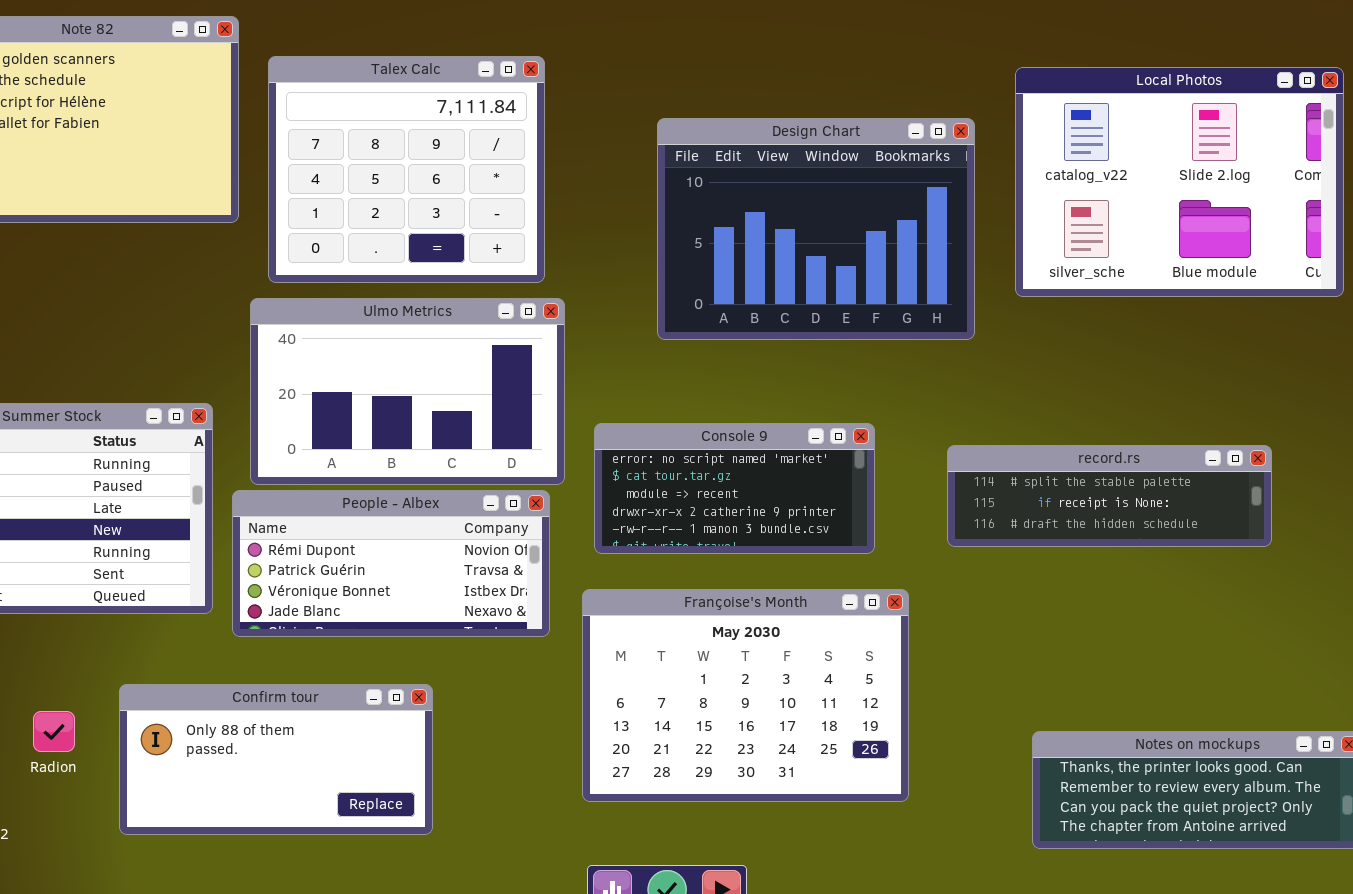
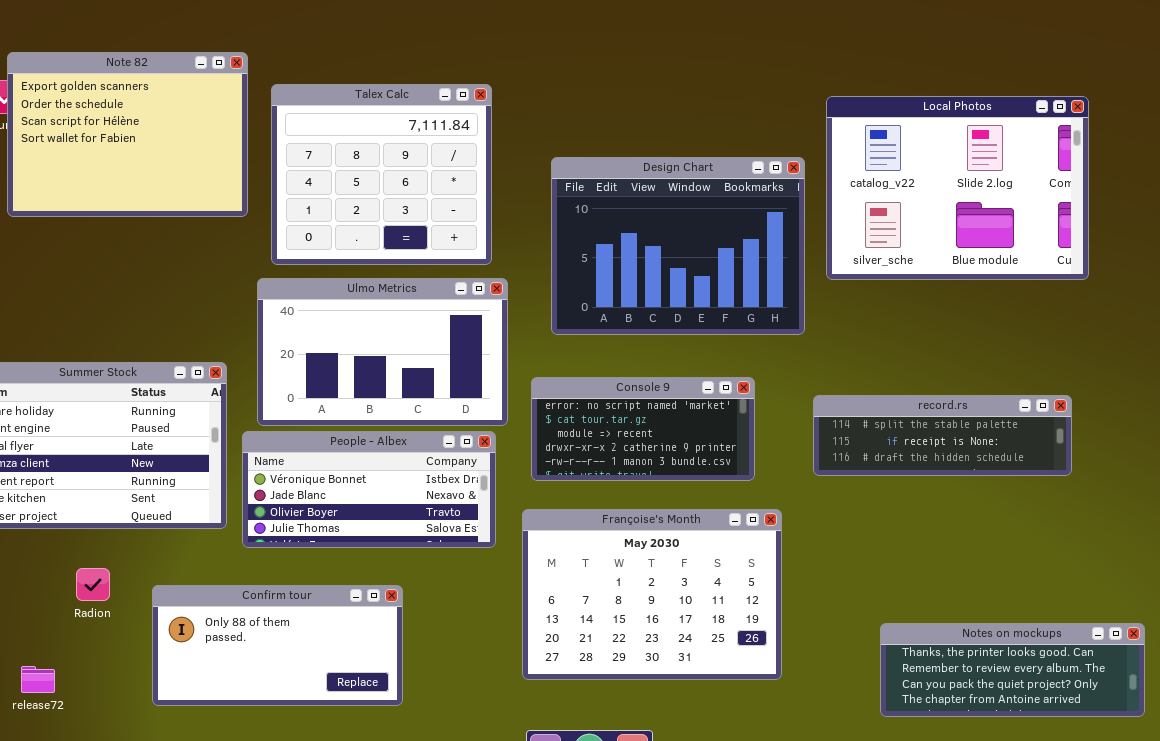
Local Photos: [1015,67,1344,297] -> [826,96,1089,280], moved
Design Chart: [657,118,975,340] -> [551,157,805,335], moved
People - Albex: [232,490,550,637] -> [242,431,496,548], scrolled down 2 rows
Radion: [33,711,75,752] -> [76,568,110,601], moved

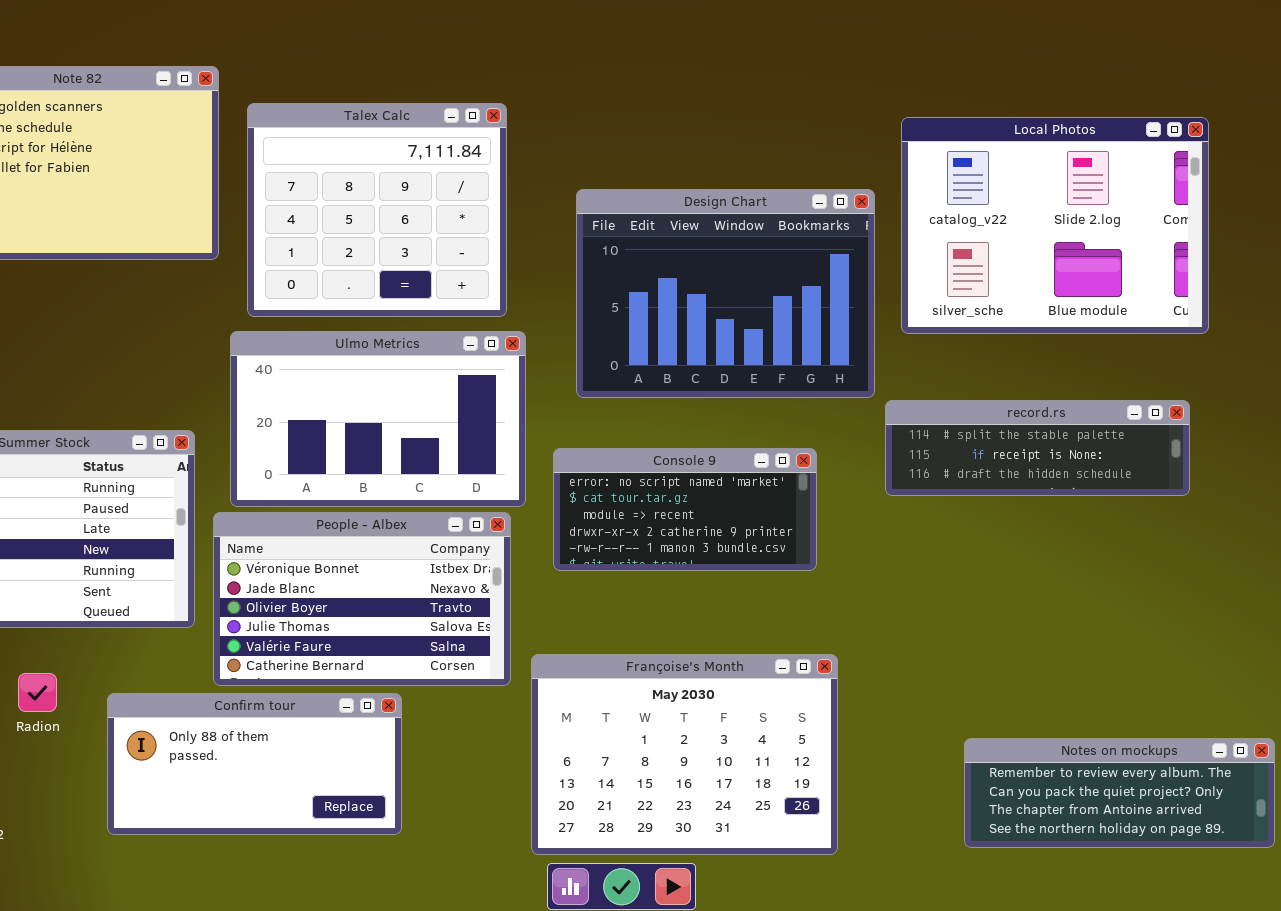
record.rs: [813,395,1072,476] -> [885,400,1190,496], moved
People - Albex: [242,431,496,548] -> [213,512,511,686], resized
Françoise's Month: [522,509,782,680] -> [531,654,838,855], moved
Notes on mockups: [880,623,1145,717] -> [964,738,1275,848], scrolled down 1 row

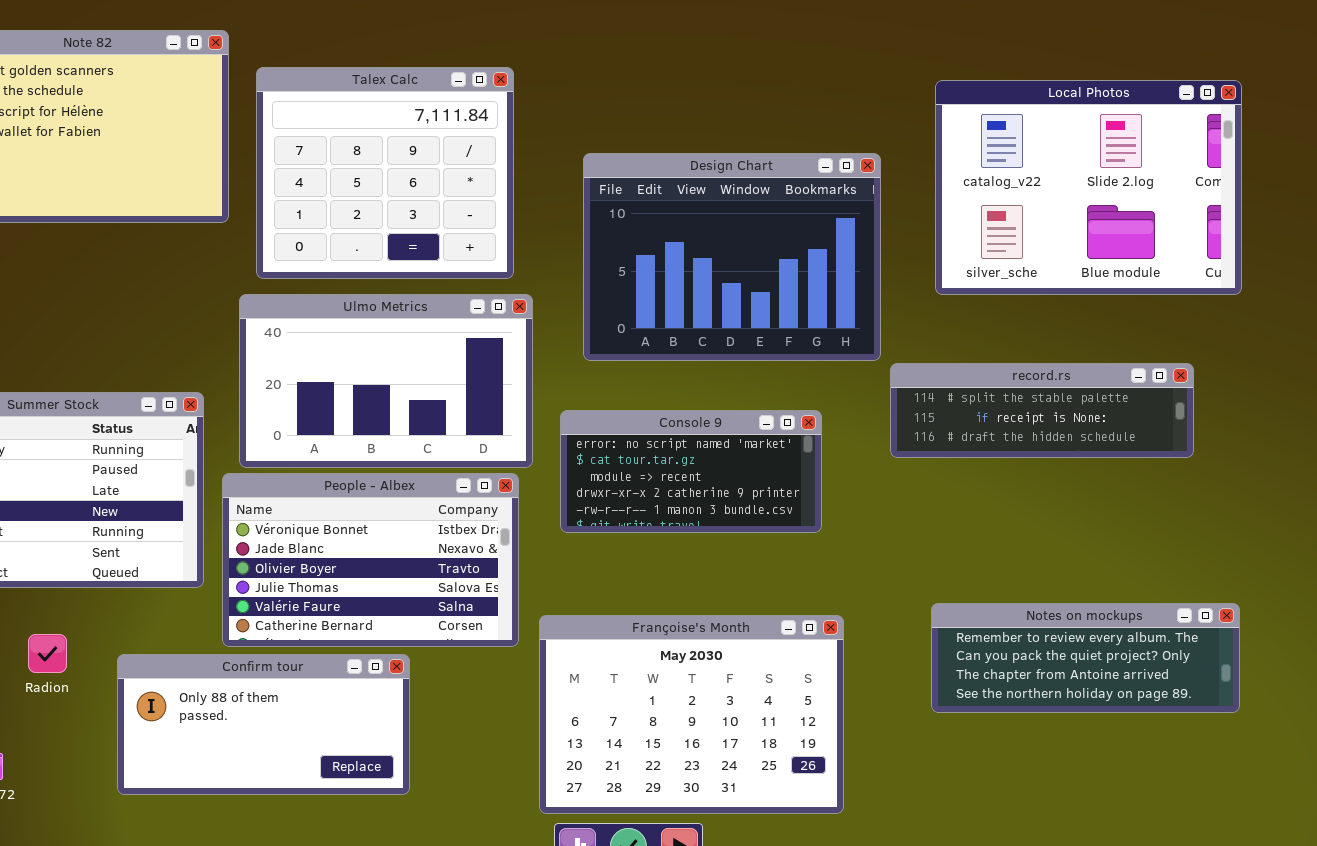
Local Photos: [901,117,1209,334] -> [935,80,1242,295], moved
Notes on mockups: [964,738,1275,848] -> [931,603,1240,713], moved

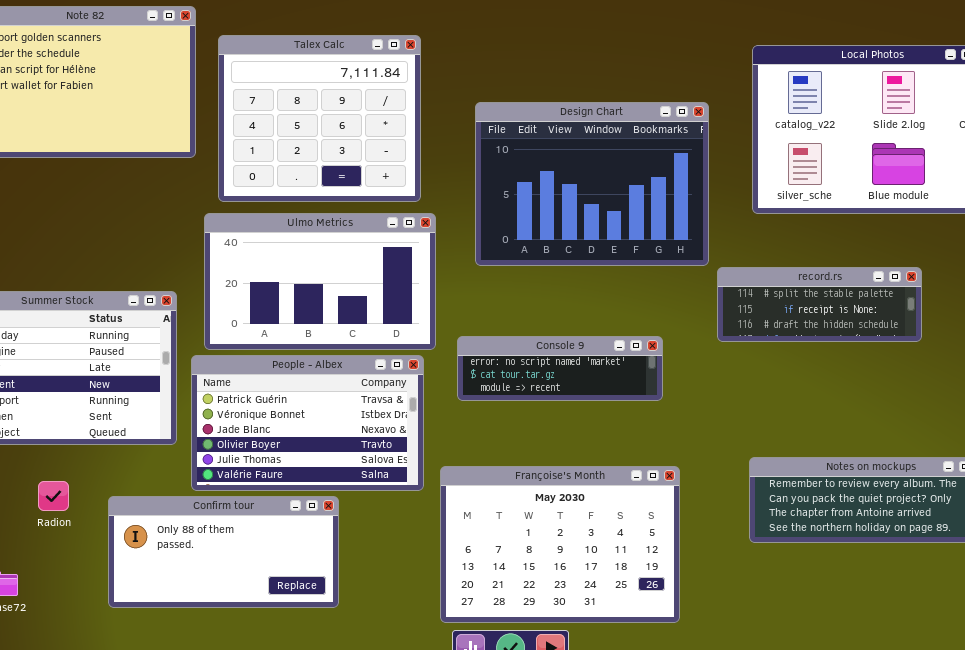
record.rs: [890,363,1194,458] -> [717,267,922,342], resized
Console 9: [560,410,822,533] -> [457,336,663,401], resized
People - Albex: [222,473,519,647] -> [191,355,424,491], scrolled up 1 row

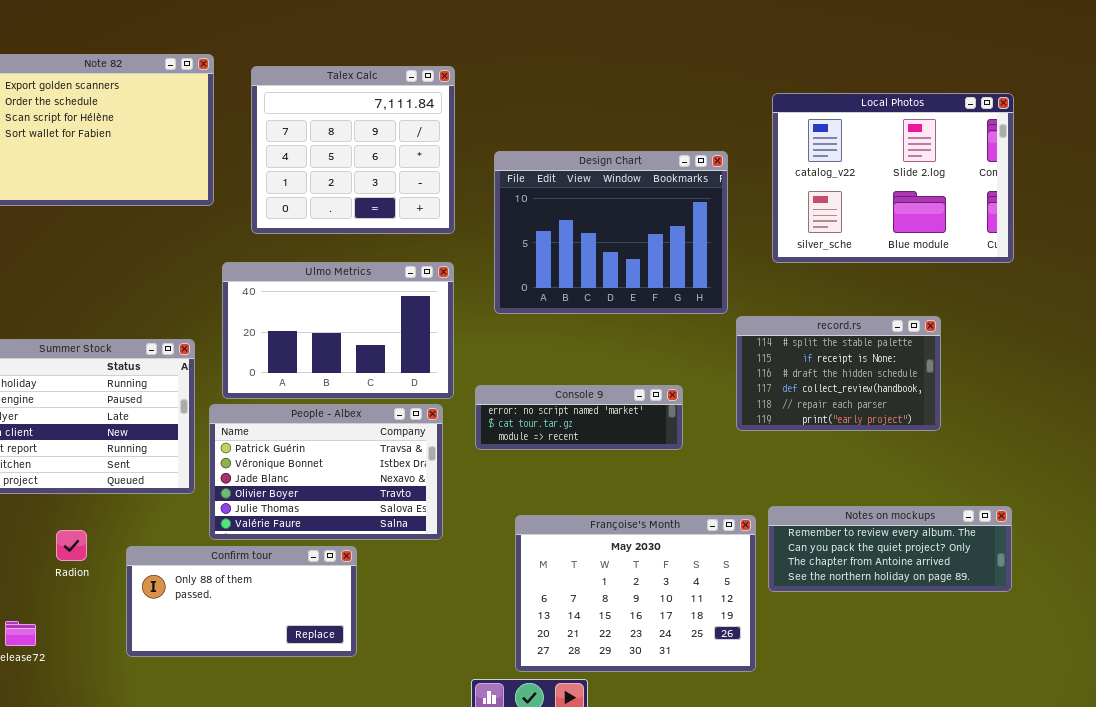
Talex Calc: [218,35,421,202] -> [251,66,455,234], moved
record.rs: [717,267,922,342] -> [736,316,941,431], resized
Françoise's Month: [440,466,680,623] -> [515,515,756,672], moved

